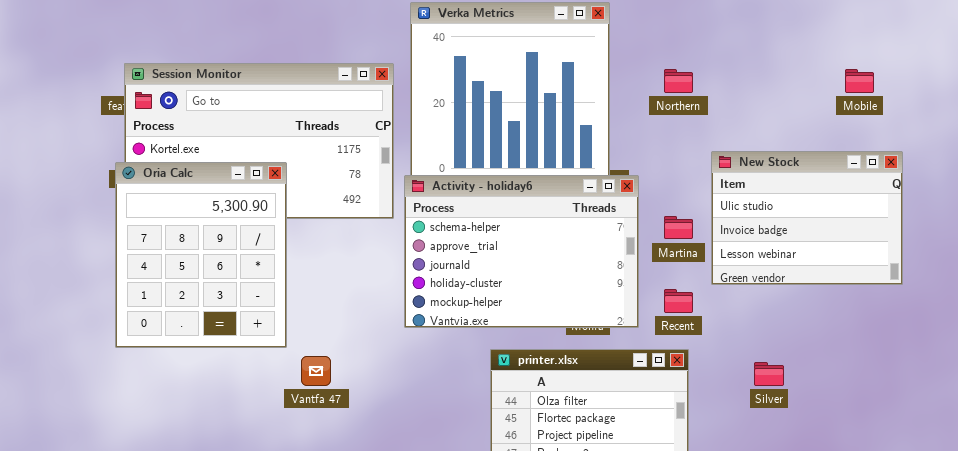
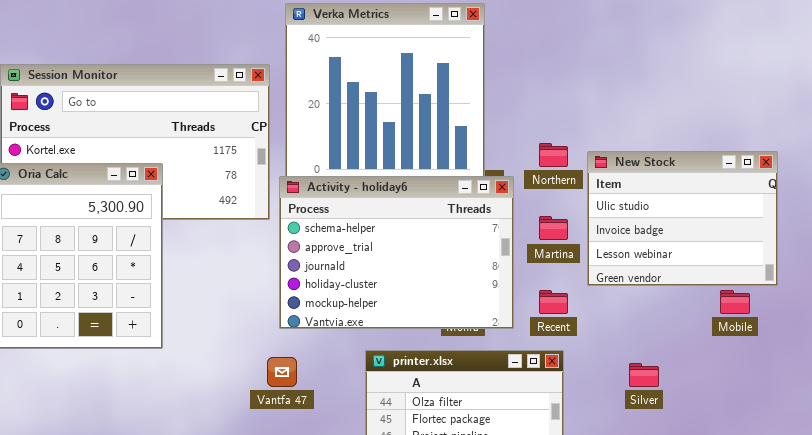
Northern: [664,69,693,93] -> [539,143,568,167], moved
Mobile: [845,69,874,93] -> [720,290,750,314], moved
Vantfa 47: [301,356,331,386] -> [267,357,297,387], moved

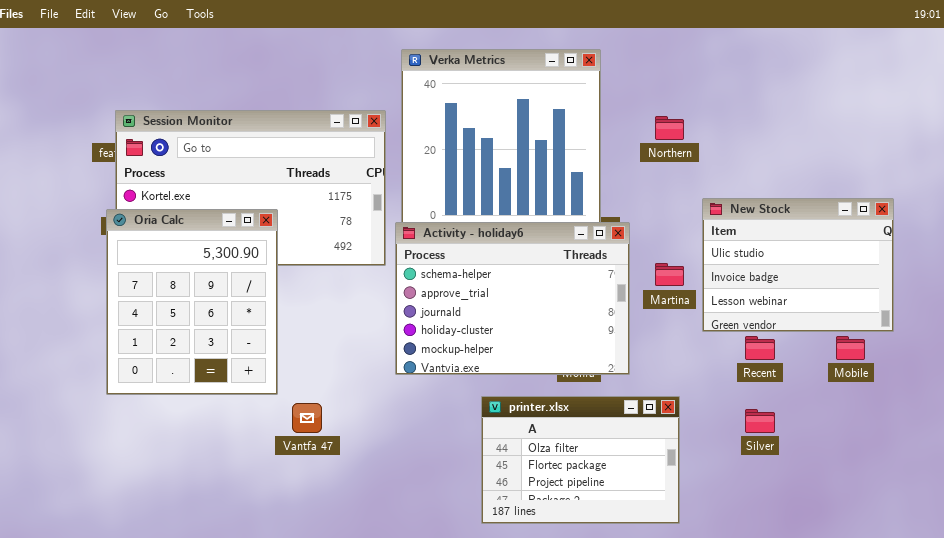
Northern: [539,143,568,167] -> [655,116,684,140], moved
Recent: [539,290,568,314] -> [745,336,775,360], moved
Vantfa 47: [267,357,297,387] -> [292,403,322,433], moved

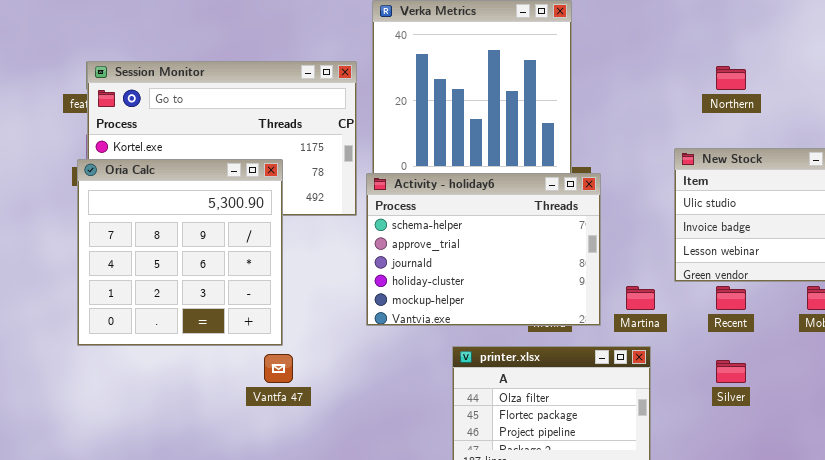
Northern: [655,116,684,140] -> [716,66,746,90], moved
Oria Calc: [106,209,278,395] -> [77,159,283,346], resized
Martina: [655,263,684,286] -> [626,286,655,310], moved

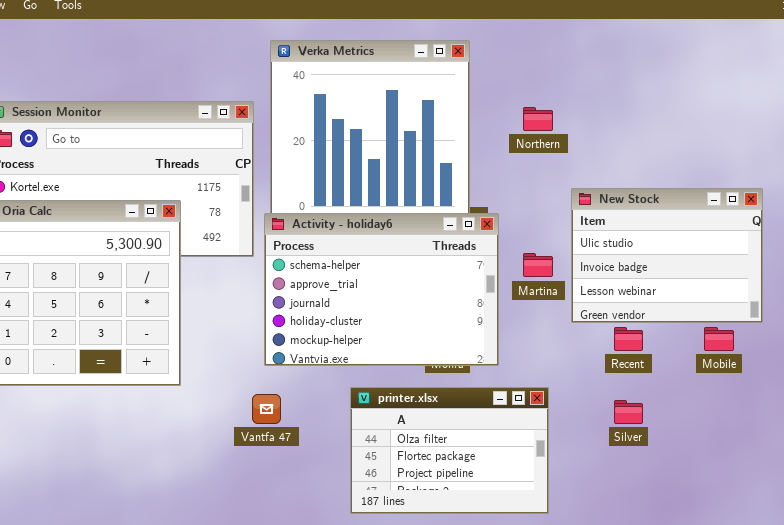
Northern: [716,66,746,90] -> [523,107,553,131], moved
Martina: [626,286,655,310] -> [523,253,553,277], moved
Vantfa 47: [264,354,293,383] -> [252,394,281,424], moved

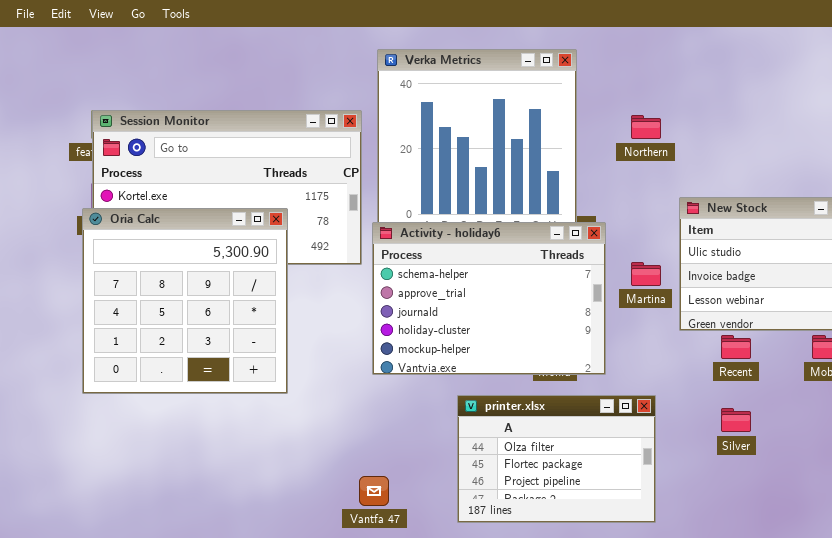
Vantfa 47: [252,394,281,424] -> [359,476,389,506], moved

